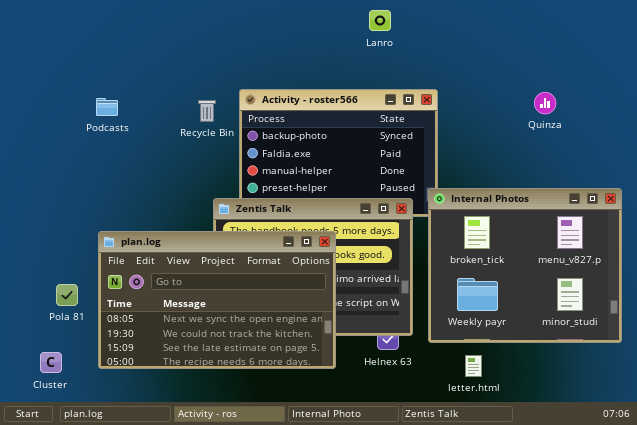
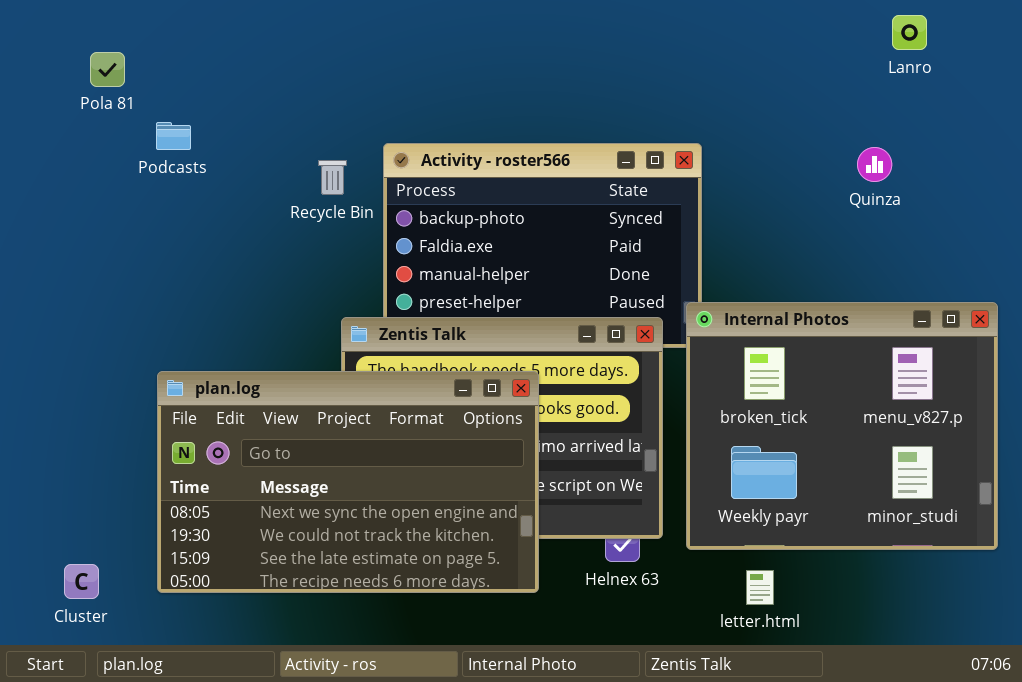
Lanro: [369,10,391,31] -> [892,15,927,50], moved
Podcasts: [96,98,118,116] -> [156,122,191,150], moved
Pola 81: [56,284,78,306] -> [90,52,125,87], moved

